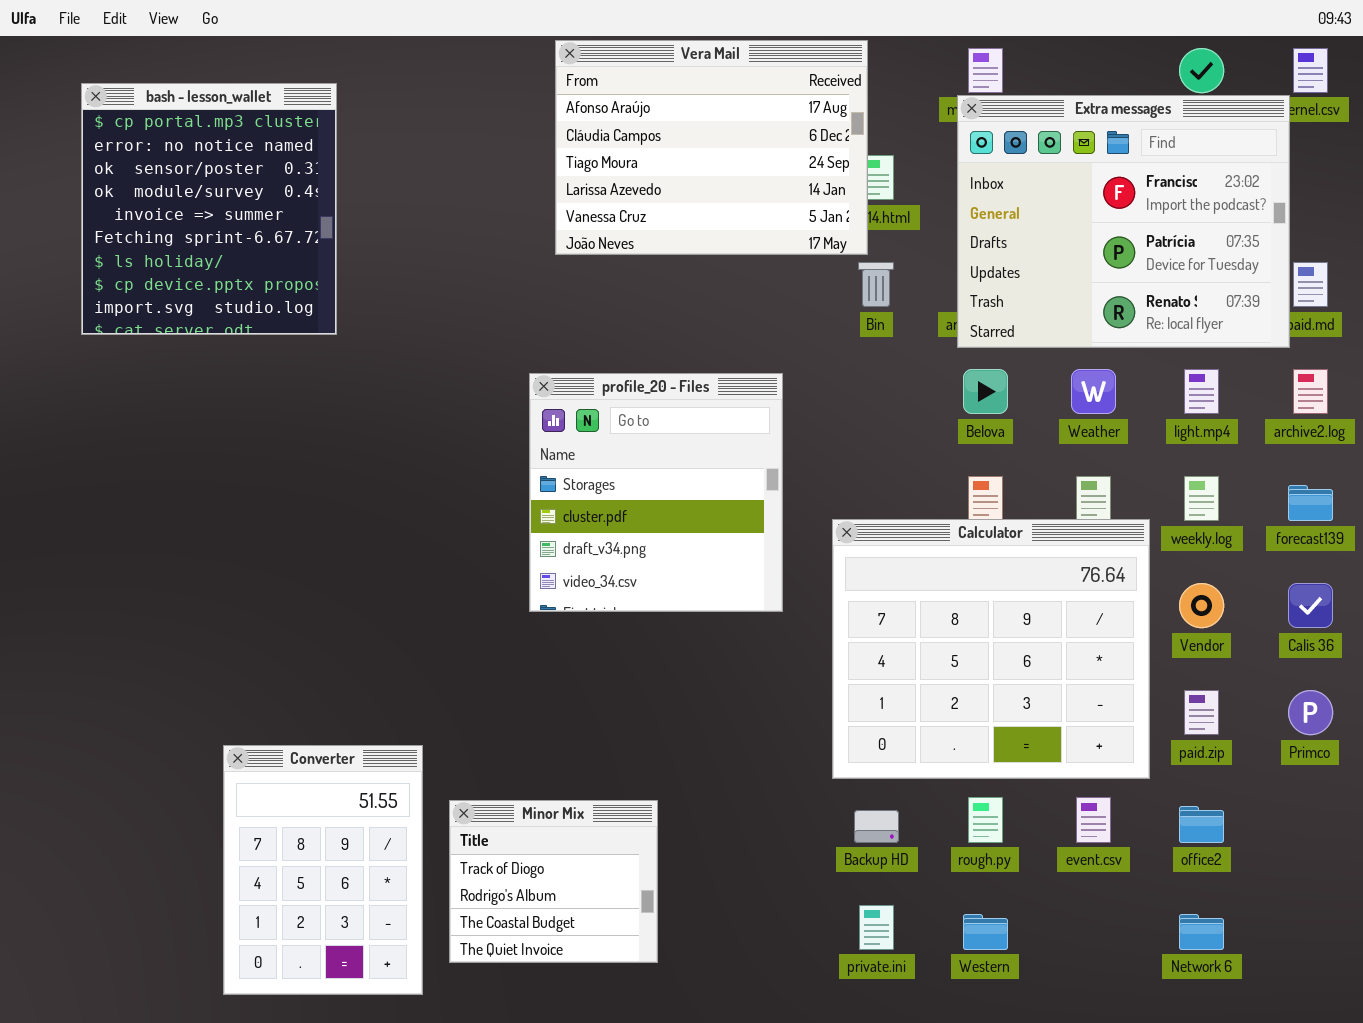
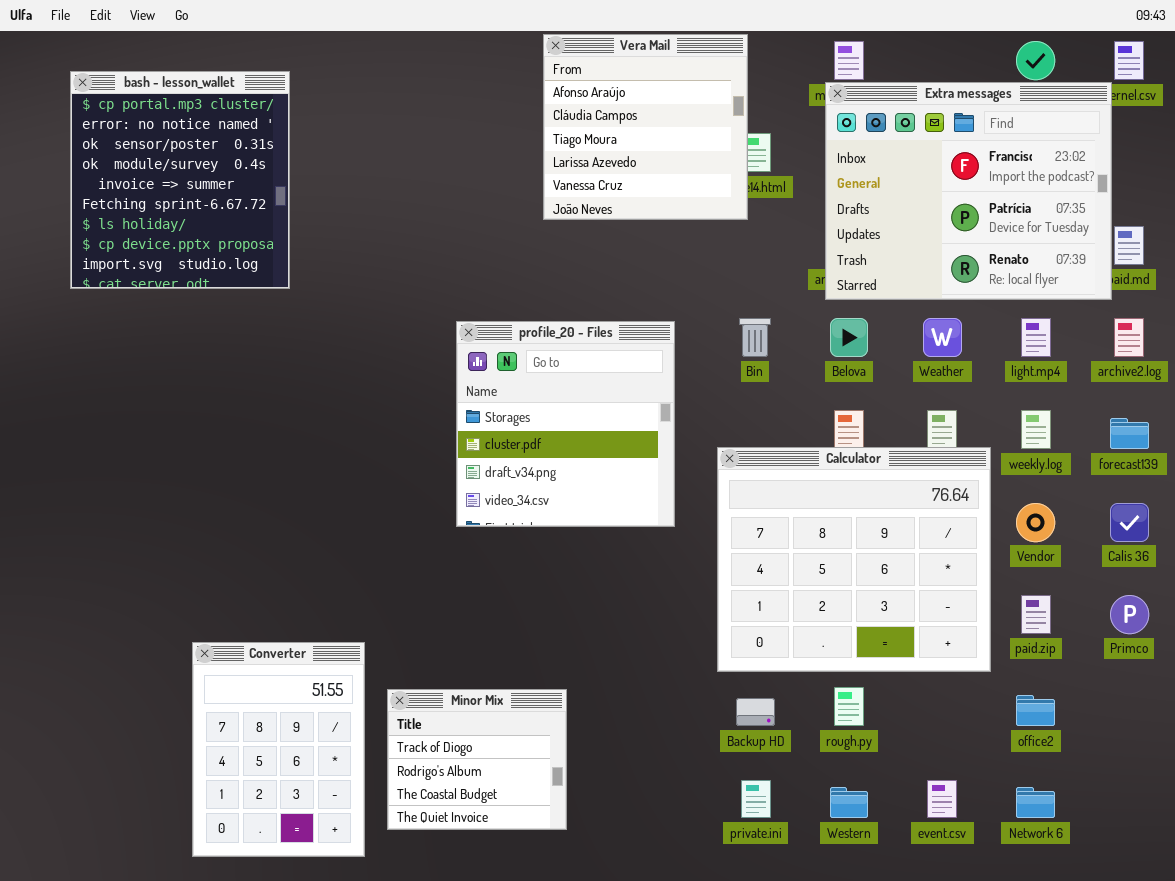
Vera Mail: [555,40,868,255] -> [543,34,748,220], resized
Bin: [858,262,894,307] -> [739,318,771,357], moved
event.csv: [1076,797,1111,843] -> [927,780,957,818], moved

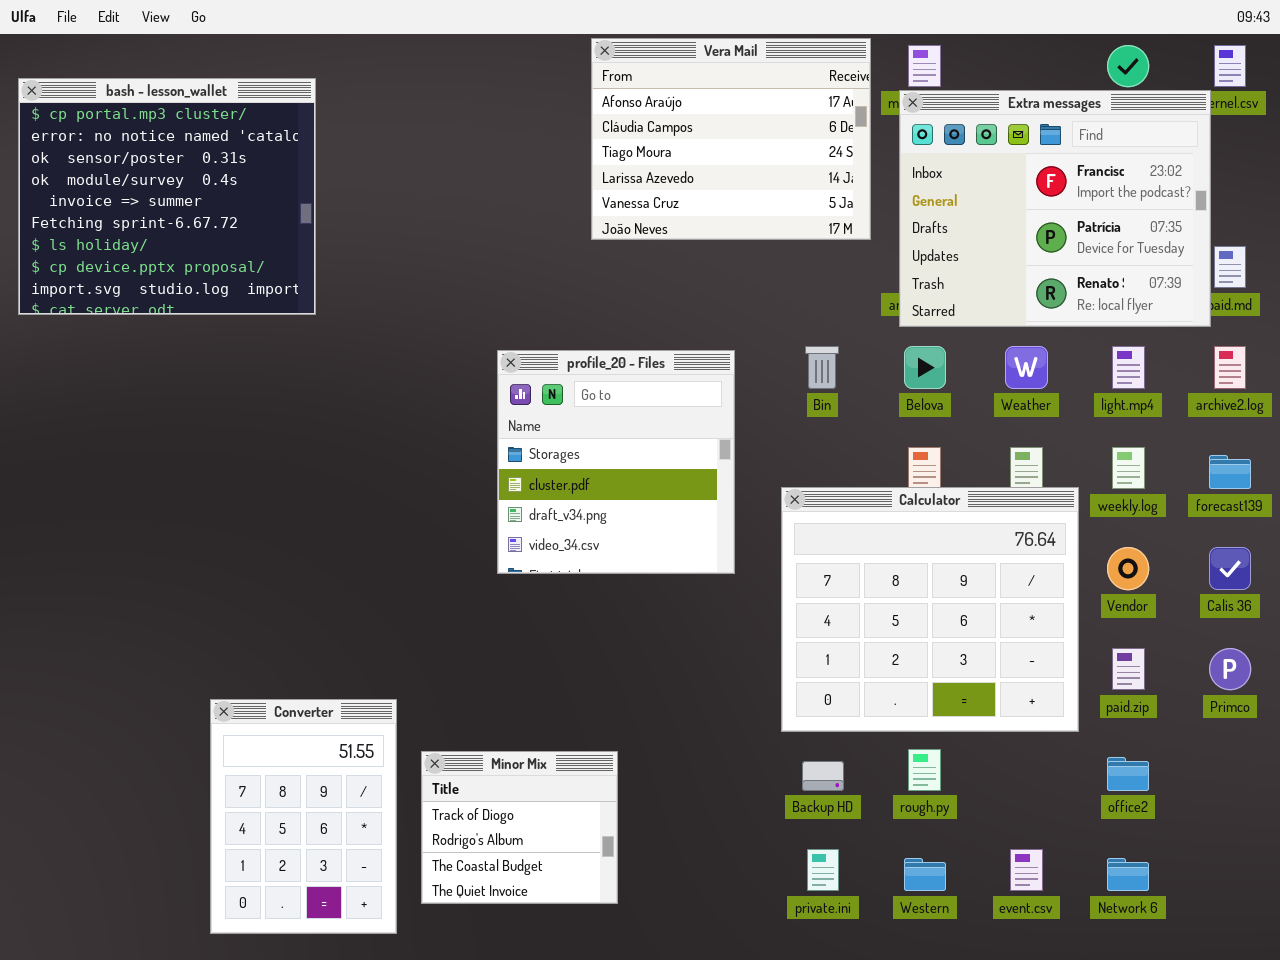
Vera Mail: [543,34,748,220] -> [591,38,871,240], resized
bash - lesson_wallet: [70,71,290,289] -> [18,78,316,315], resized

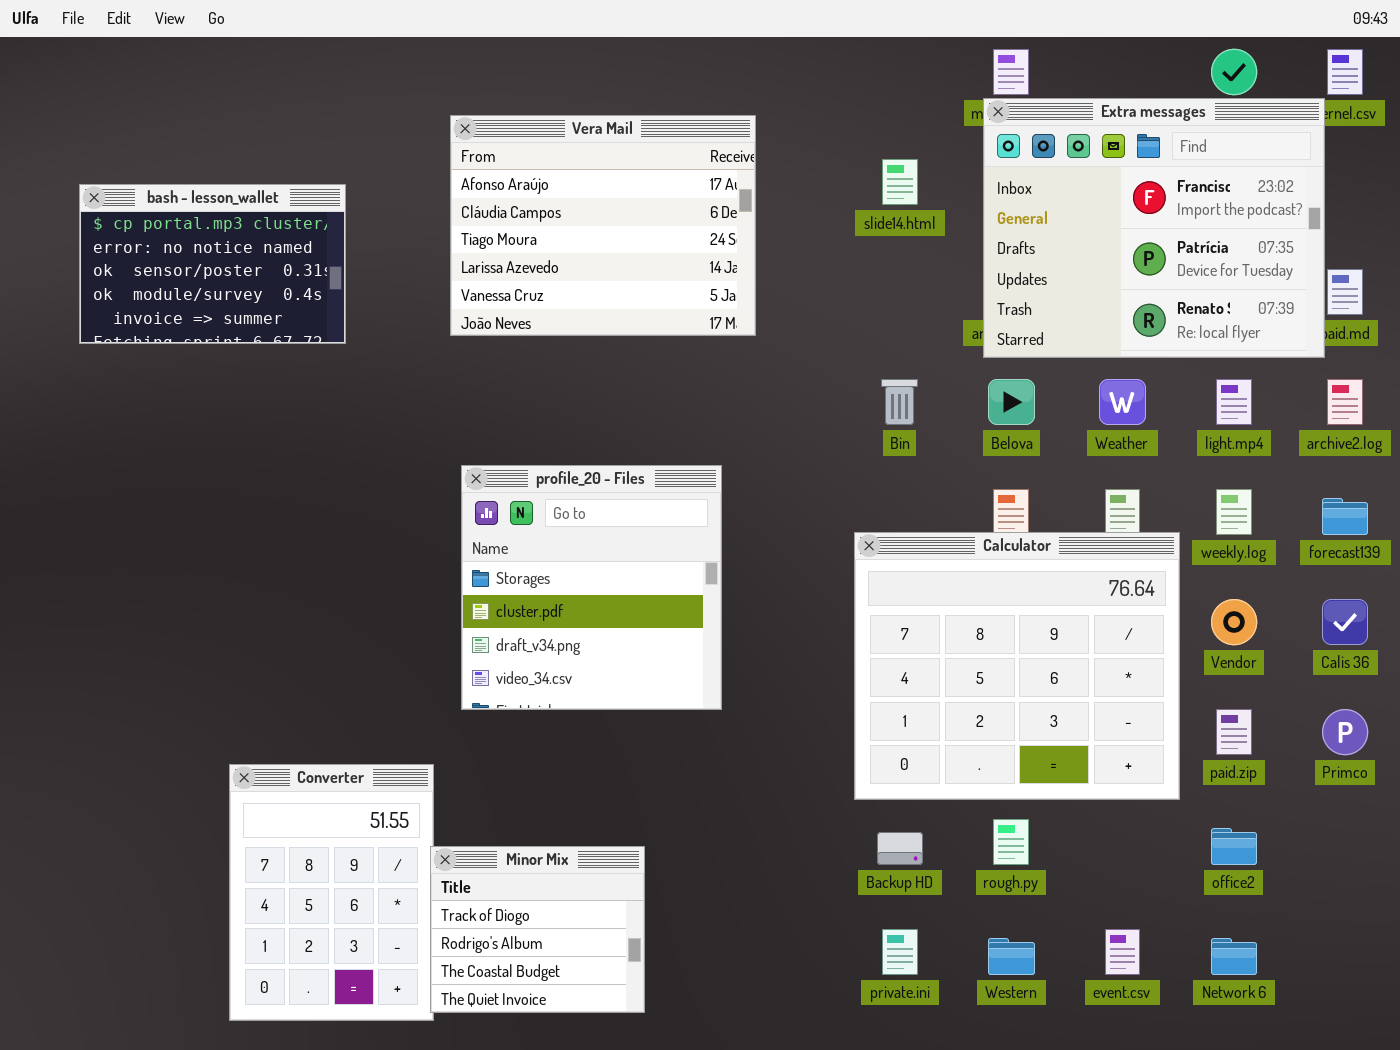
Vera Mail: [591,38,871,240] -> [450,115,756,336], moved
bash - lesson_wallet: [18,78,316,315] -> [79,184,346,344], resized
profile_20 - Files: [497,350,735,574] -> [461,465,722,710], moved
Minor Mix: [421,751,618,904] -> [430,846,645,1013], moved

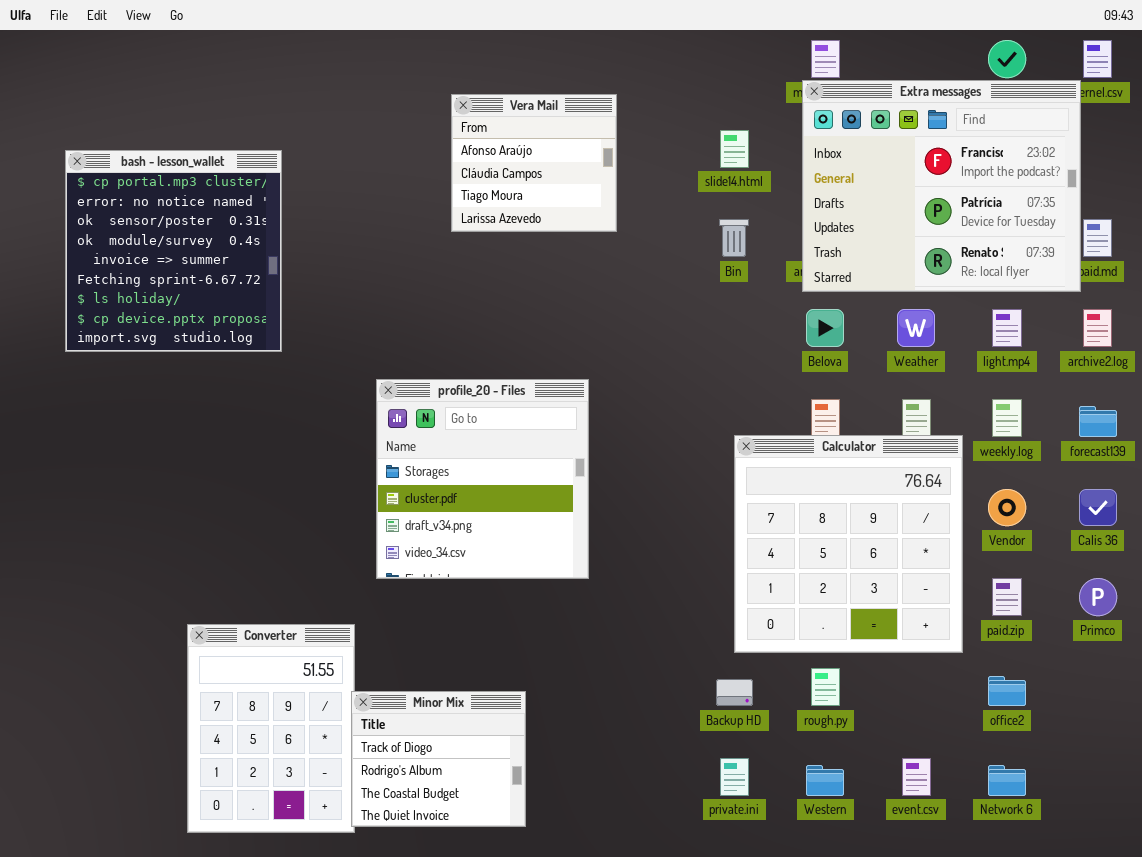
Vera Mail: [450,115,756,336] -> [451,94,617,232], resized
bash - lesson_wallet: [79,184,346,344] -> [65,150,282,352], resized
Bin: [881,379,918,425] -> [719,219,749,257], moved
Calculator: [854,532,1180,800] -> [734,435,963,653], resized

